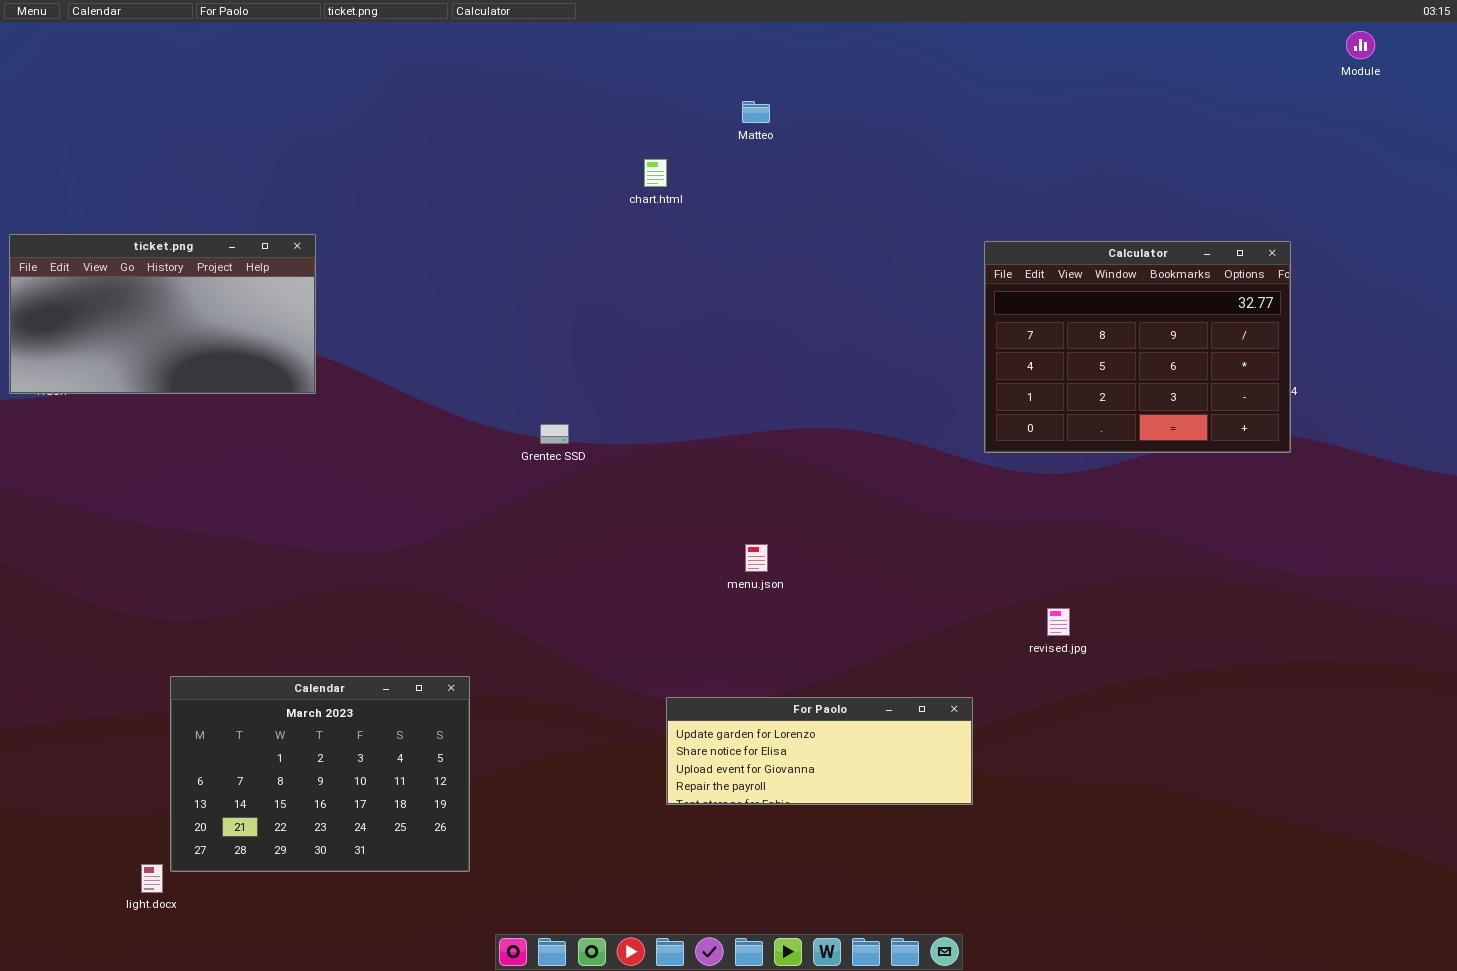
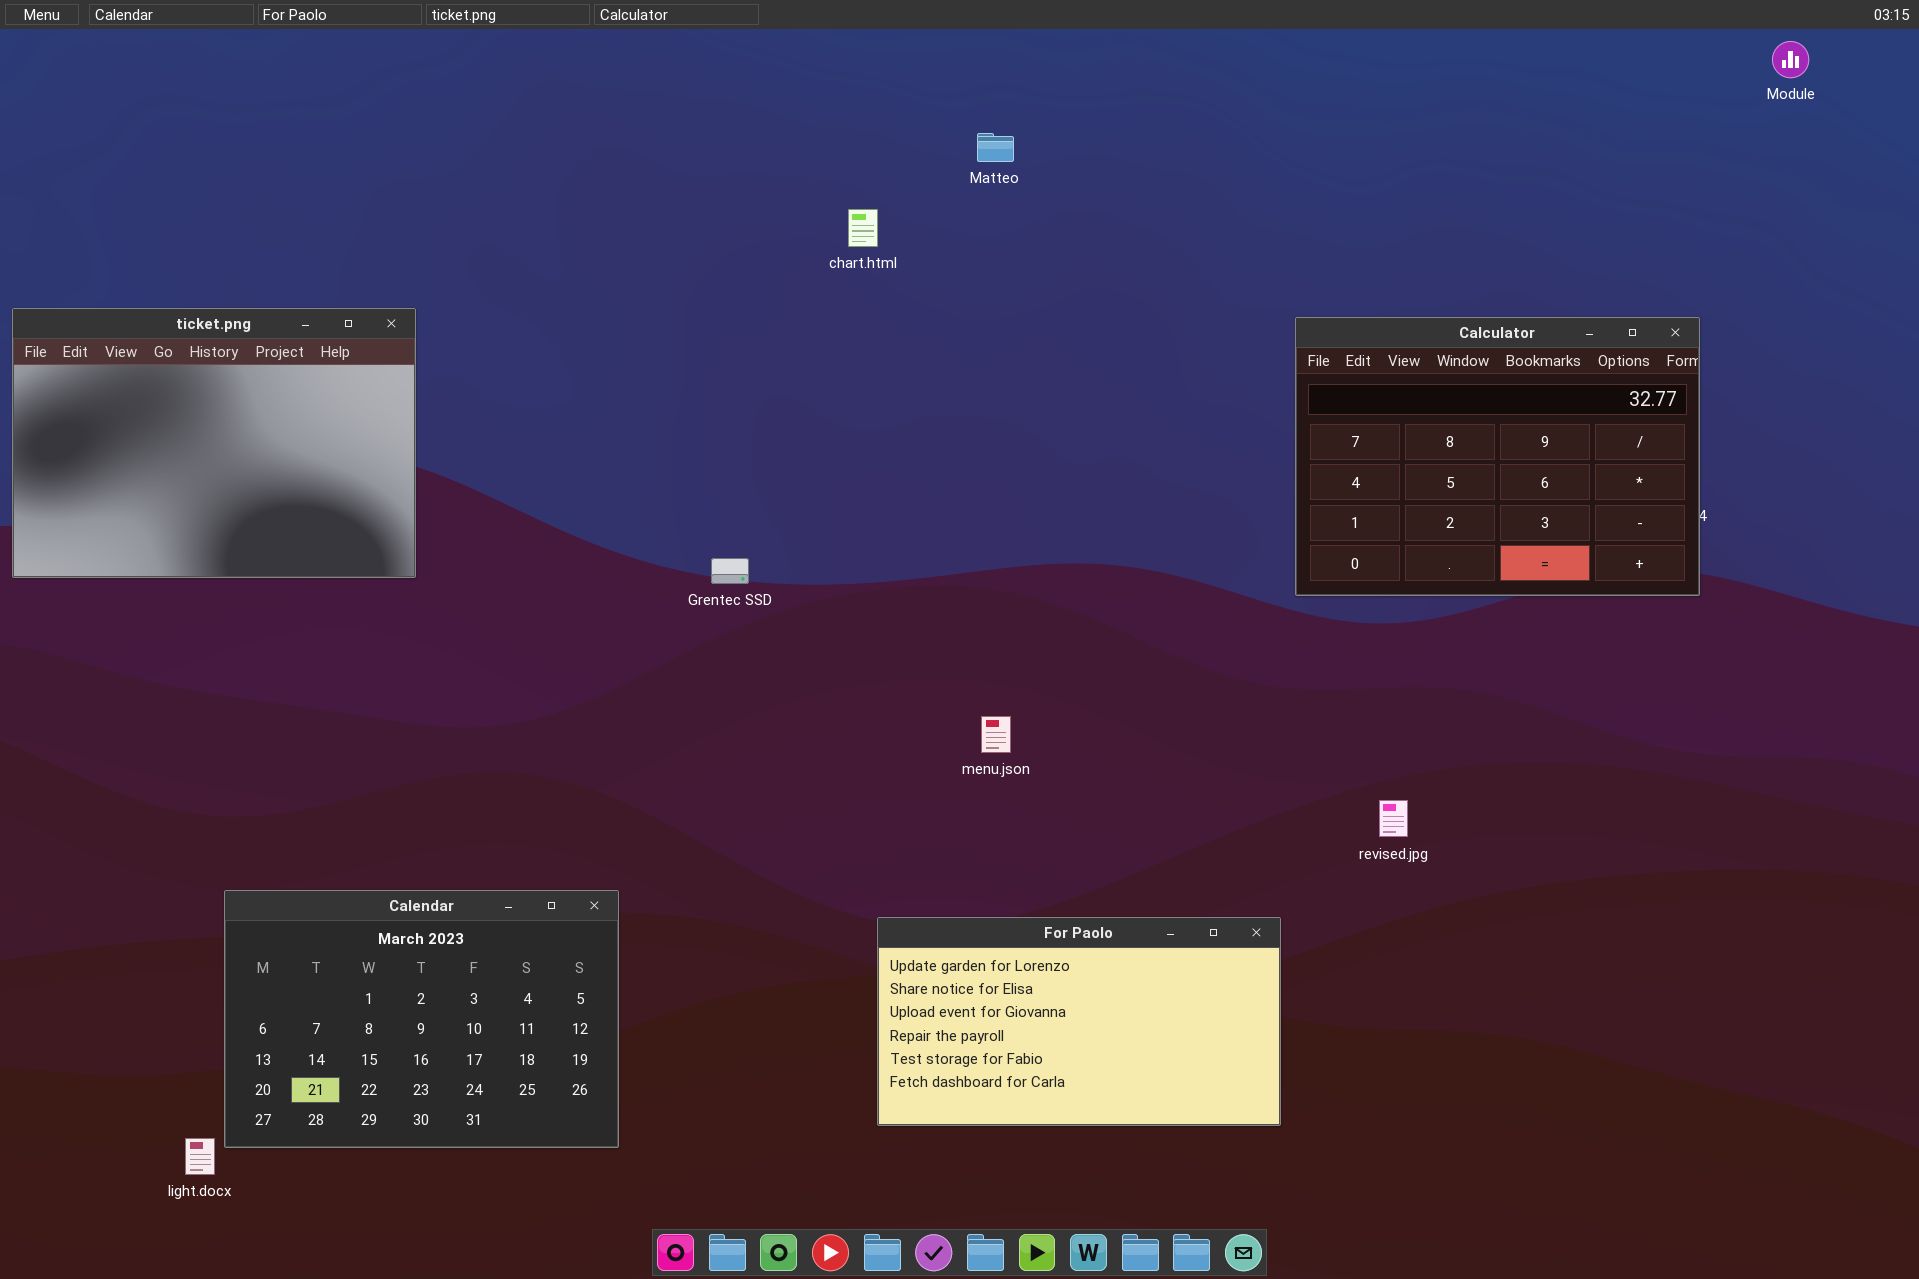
ticket.png: [9,234,316,394] -> [12,308,416,578], resized
For Paolo: [666,697,973,805] -> [877,917,1281,1126], resized

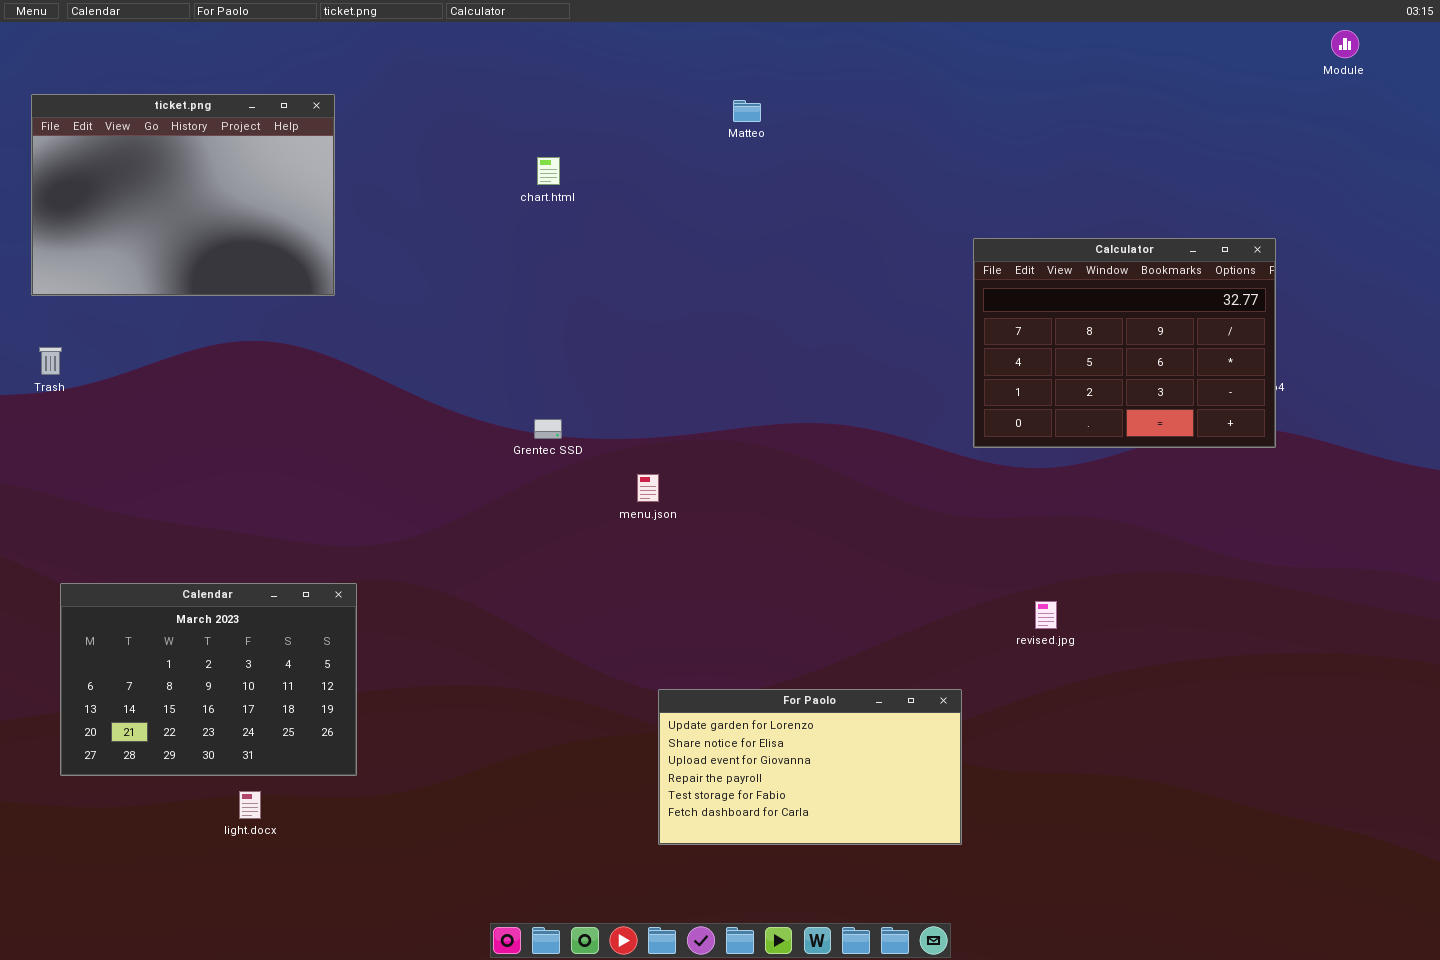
chart.html: [848,209,878,247] -> [537,157,560,185], moved
ticket.png: [12,308,416,578] -> [31,94,335,296], moved
menu.json: [981,716,1011,753] -> [637,474,659,502], moved
Calendar: [224,890,619,1148] -> [60,583,357,776], moved
light.docx: [185,1138,215,1175] -> [239,791,261,819], moved

